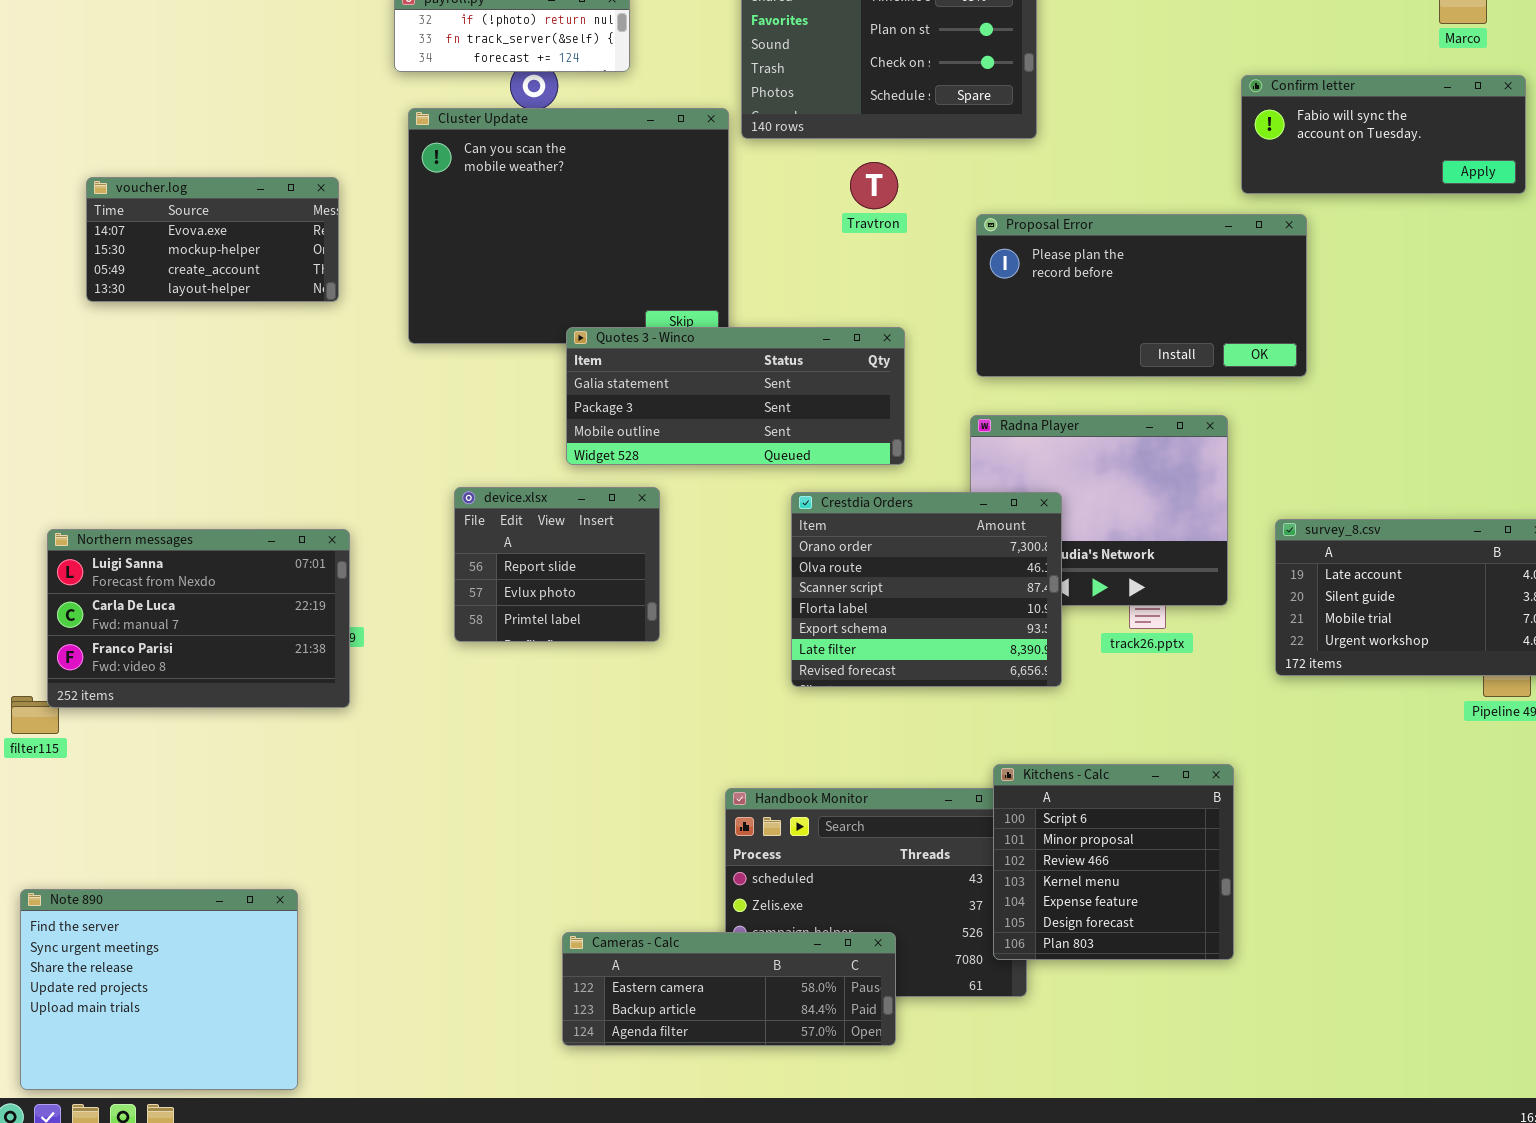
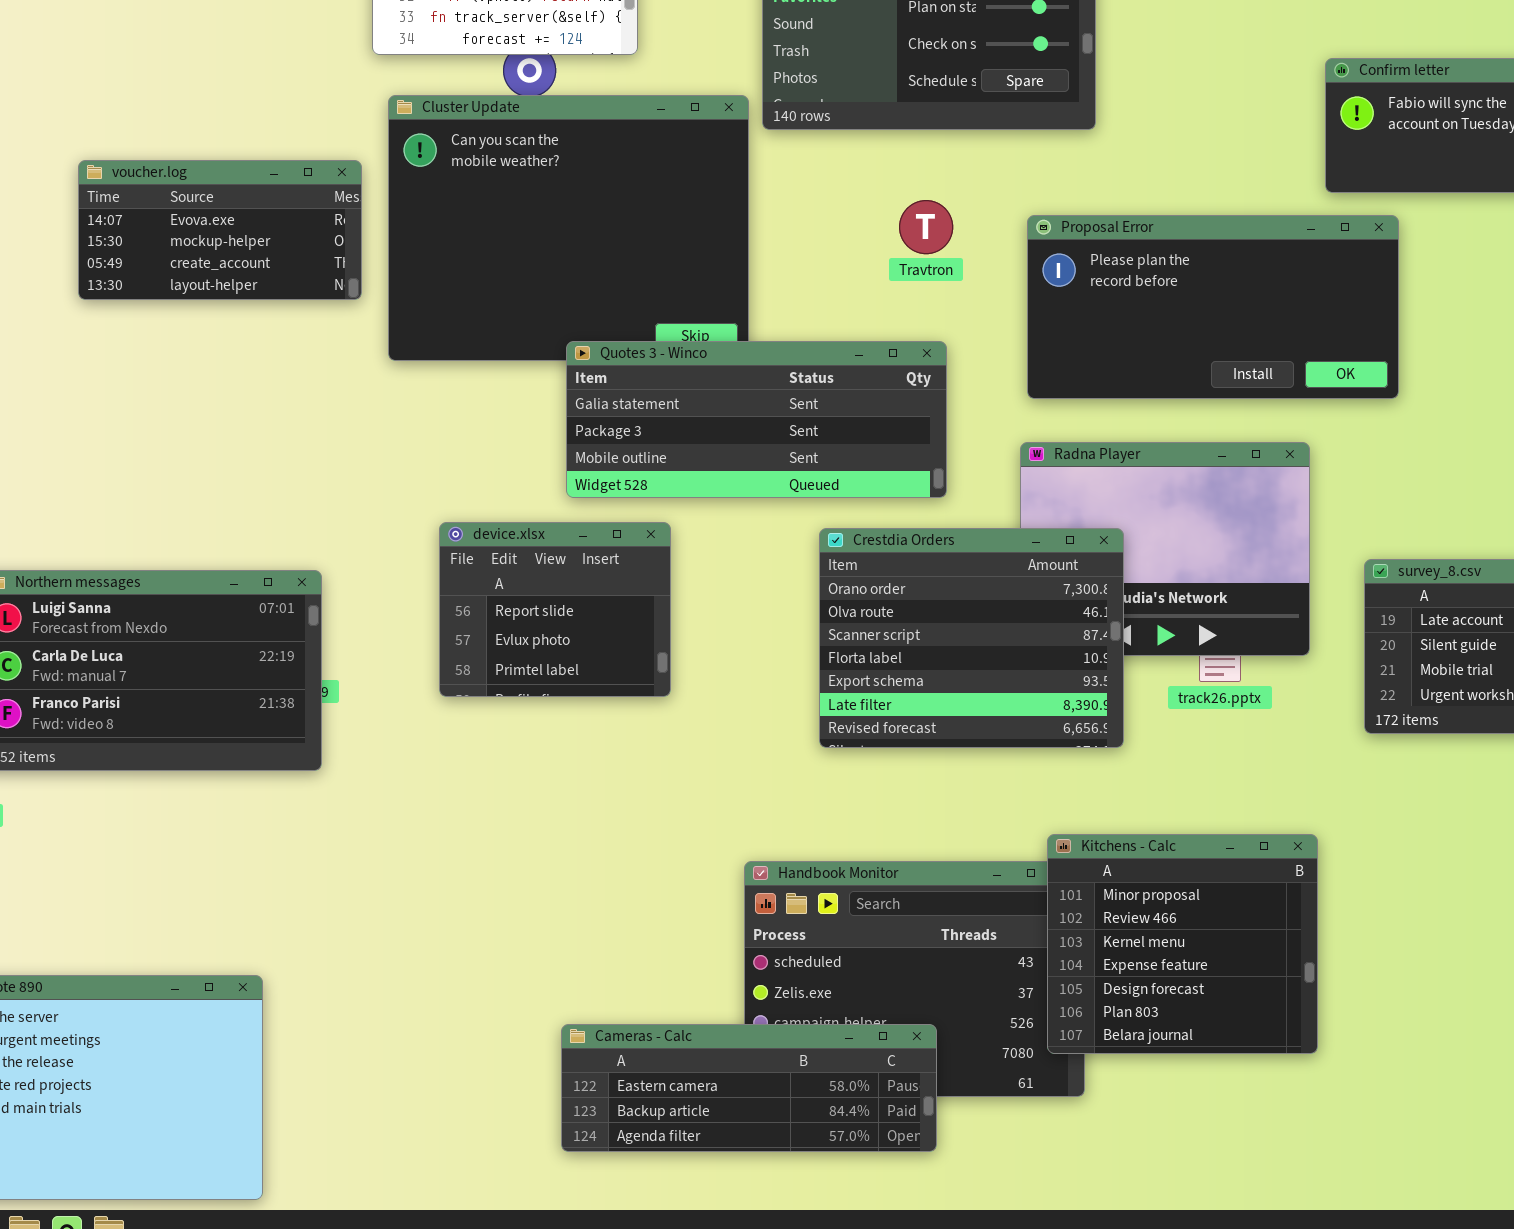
Travtron: [850,162,898,209] -> [899,200,953,254], moved
voucher.log: [86,177,339,302] -> [78,160,362,300], moved
Kitchens - Calc: [993,764,1234,960] -> [1047,834,1318,1054], scrolled down 1 row

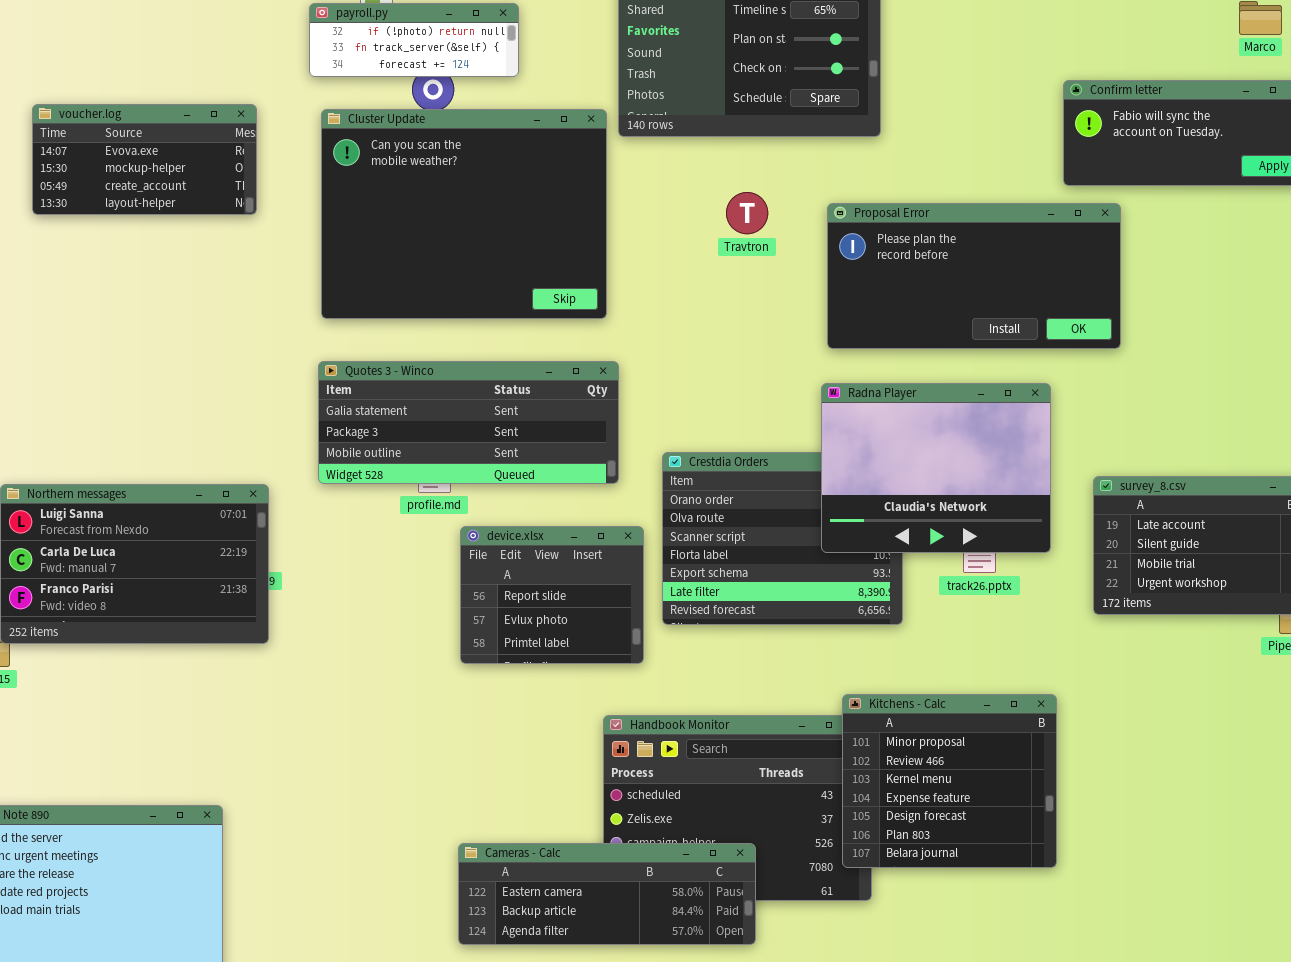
voucher.log: [78,160,362,300] -> [32,104,257,215], moved
Quotes 3 - Winco: [566,341,947,498] -> [318,361,619,484], moved
Radna Player: [1020,442,1310,656] -> [821,383,1051,553], raised
device.xlsx: [439,522,671,697] -> [460,526,644,664], moved

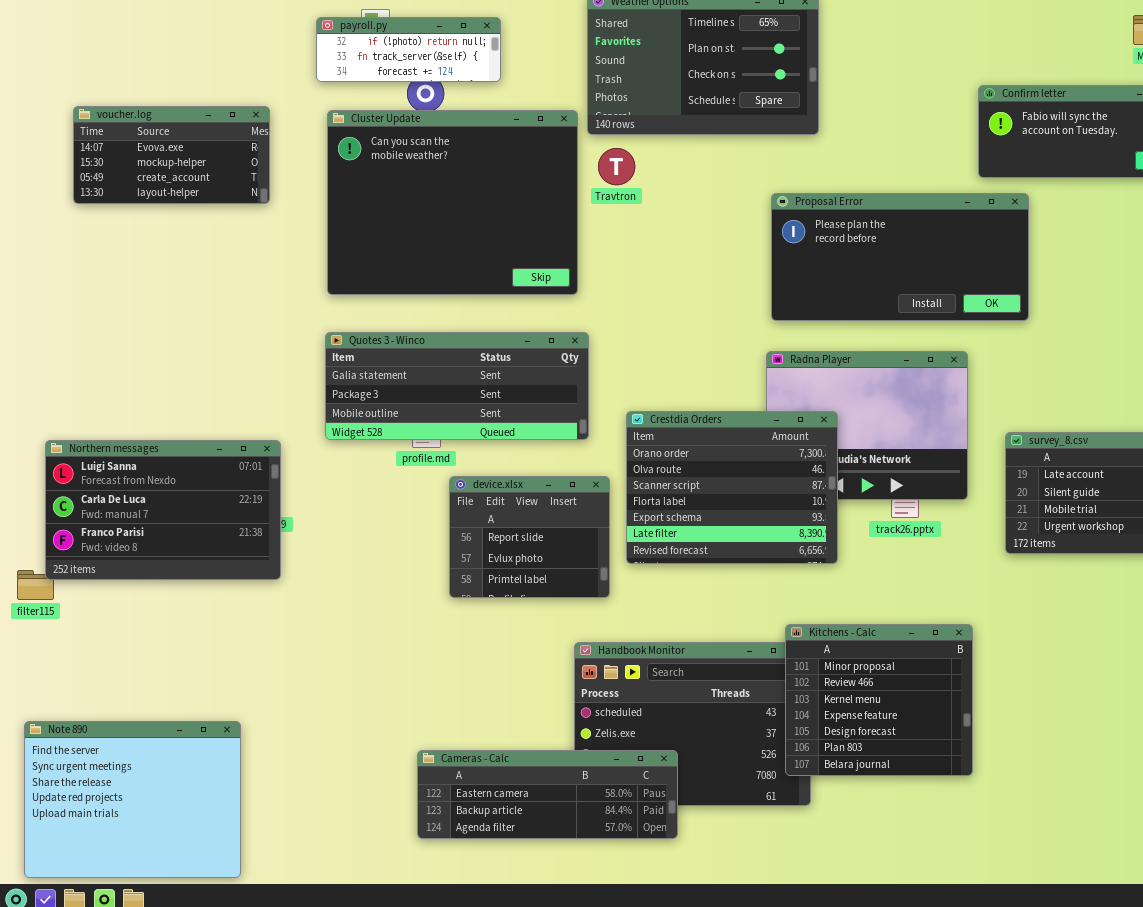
Travtron: [726,192,768,234] -> [598,148,635,185], moved
Crestdia Orders: [662,452,903,625] -> [626,411,838,564], raised
Cameras - Calc: [458,843,756,945] -> [417,750,678,839], moved

